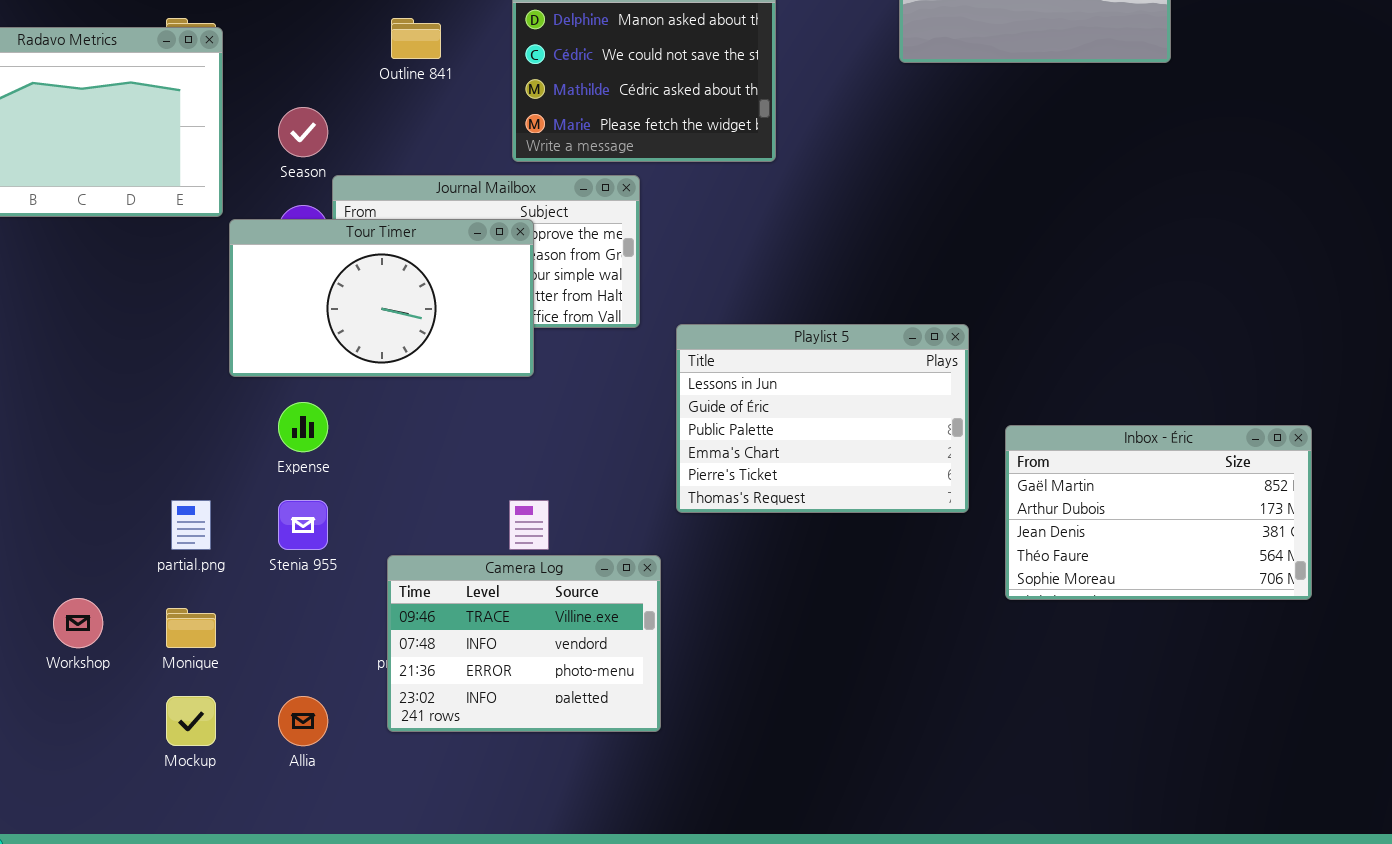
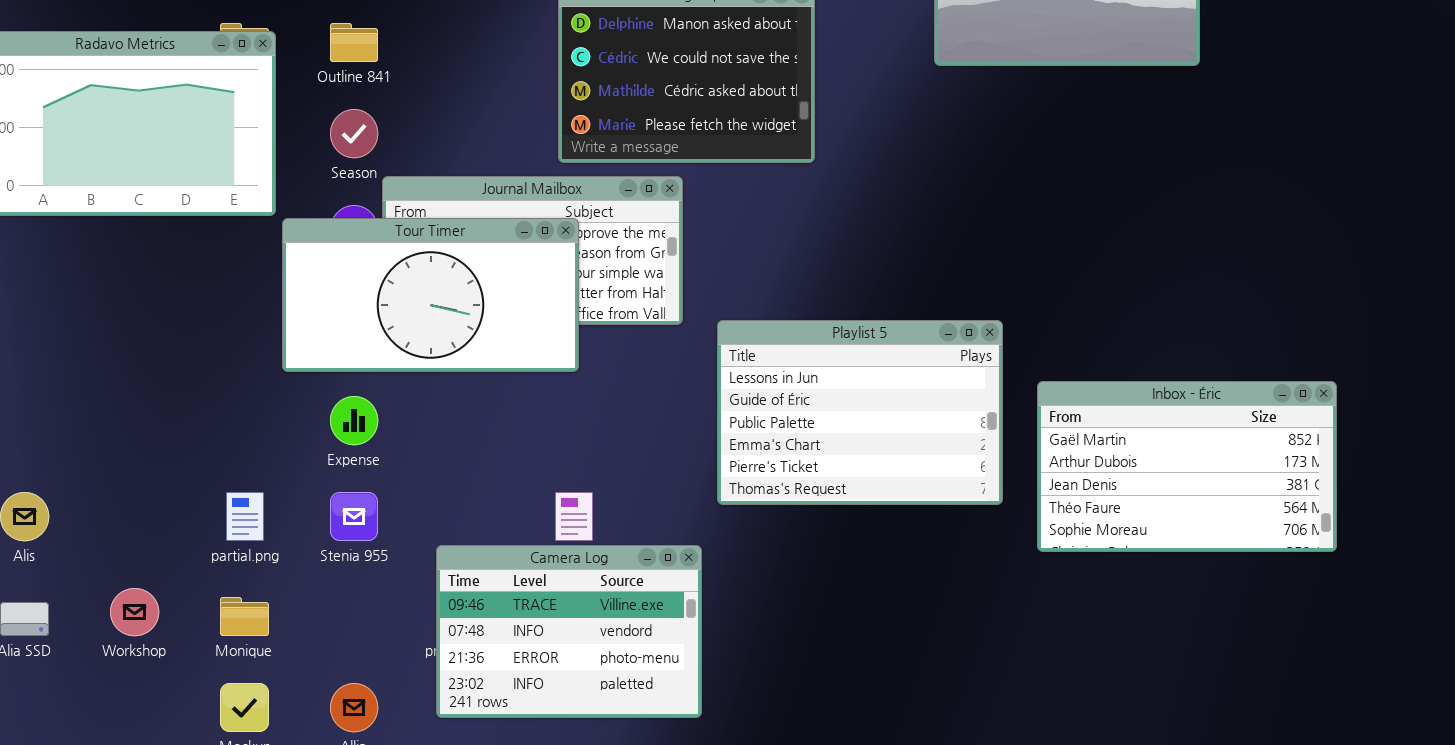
Outline 841: [391,18,441,59] -> [330,23,378,62], moved
Inbox - Éric: [1005,425,1312,600] -> [1037,381,1337,552], moved

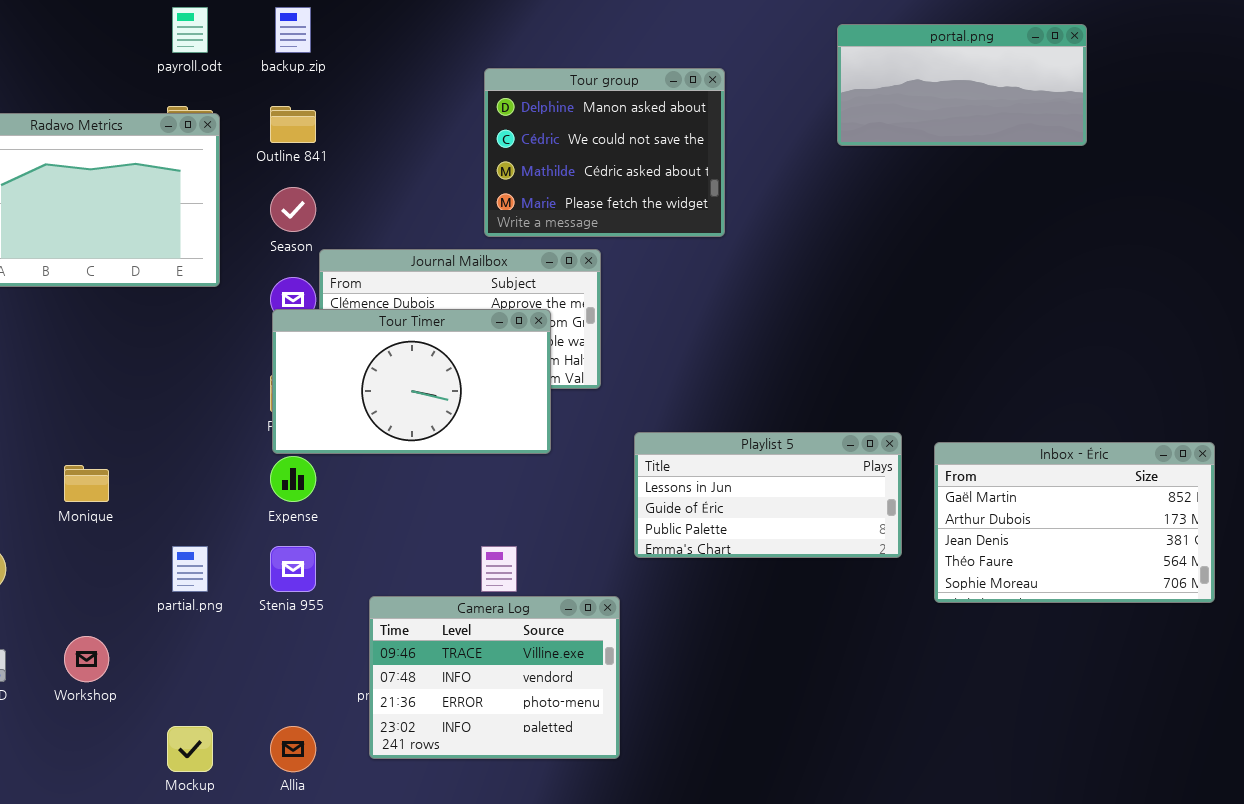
Tour Timer: [282,218,579,372] -> [272,309,551,454], moved
Playlist 5: [717,320,1003,505] -> [634,432,902,558], resized
Monique: [220,597,269,636] -> [64,465,109,502], moved

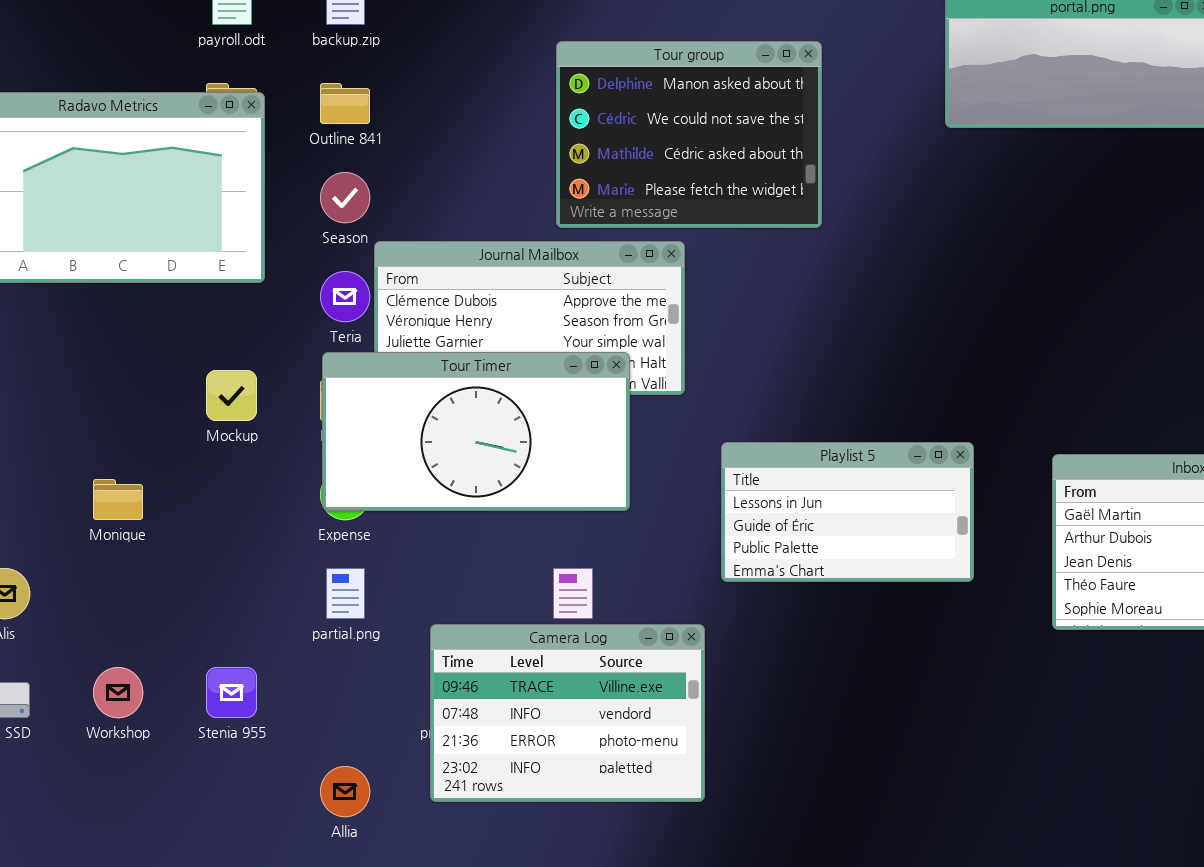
Tour Timer: [272,309,551,454] -> [322,352,630,511], moved
Playlist 5: [634,432,902,558] -> [721,442,974,582], resized
partial.png: [172,546,208,592] -> [326,568,365,619], moved
Stenia 955: [270,546,316,592] -> [206,667,257,718], moved
Mockup: [167,726,213,772] -> [206,370,257,421], moved

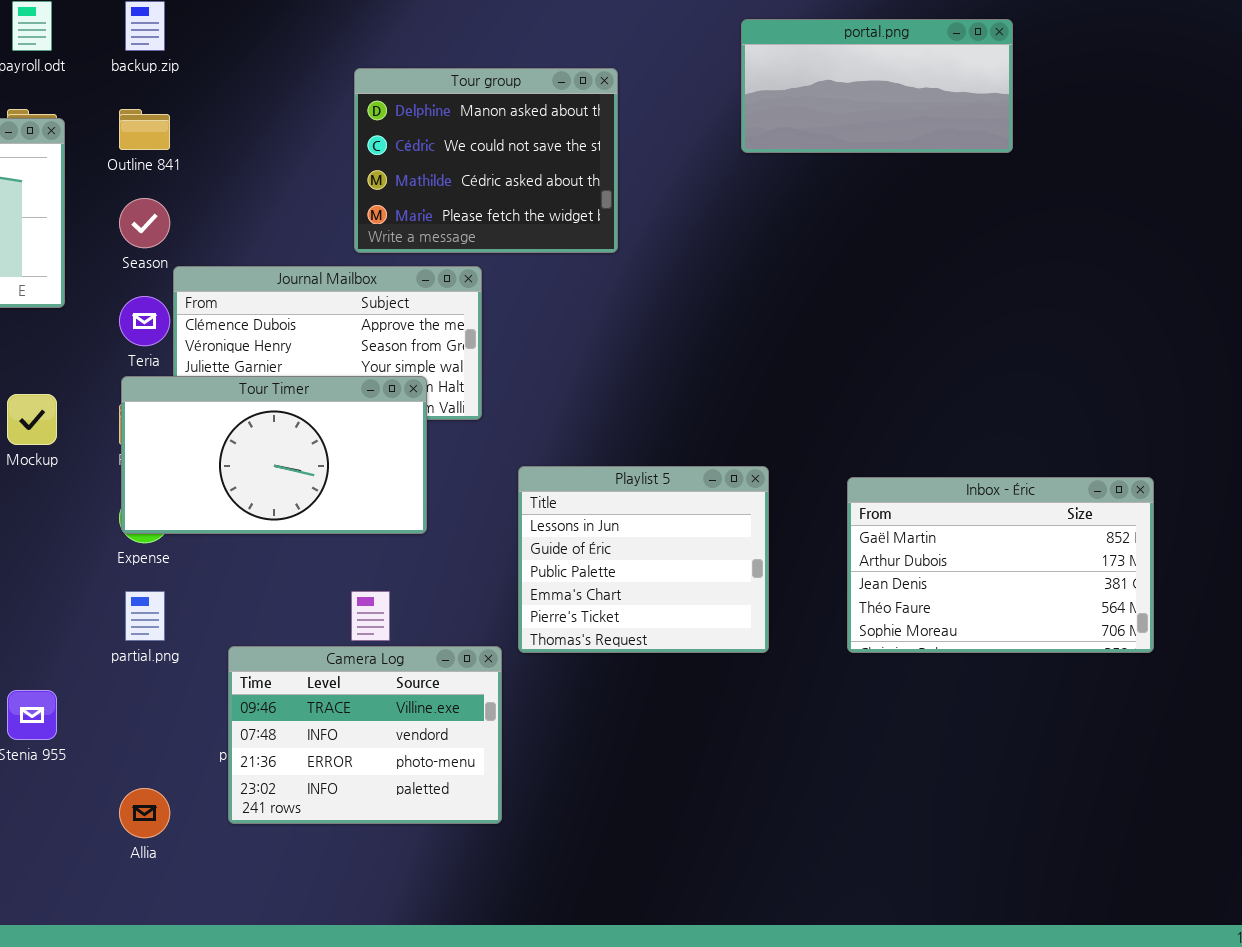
Playlist 5: [721,442,974,582] -> [518,466,769,653], resized

